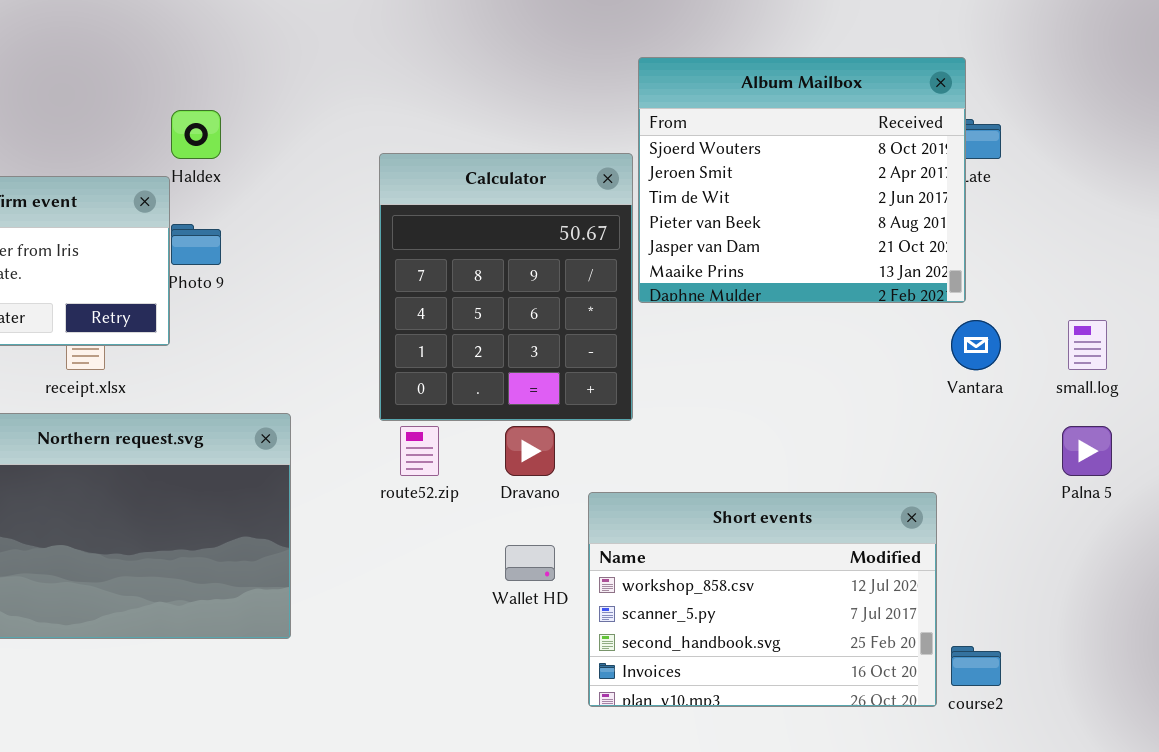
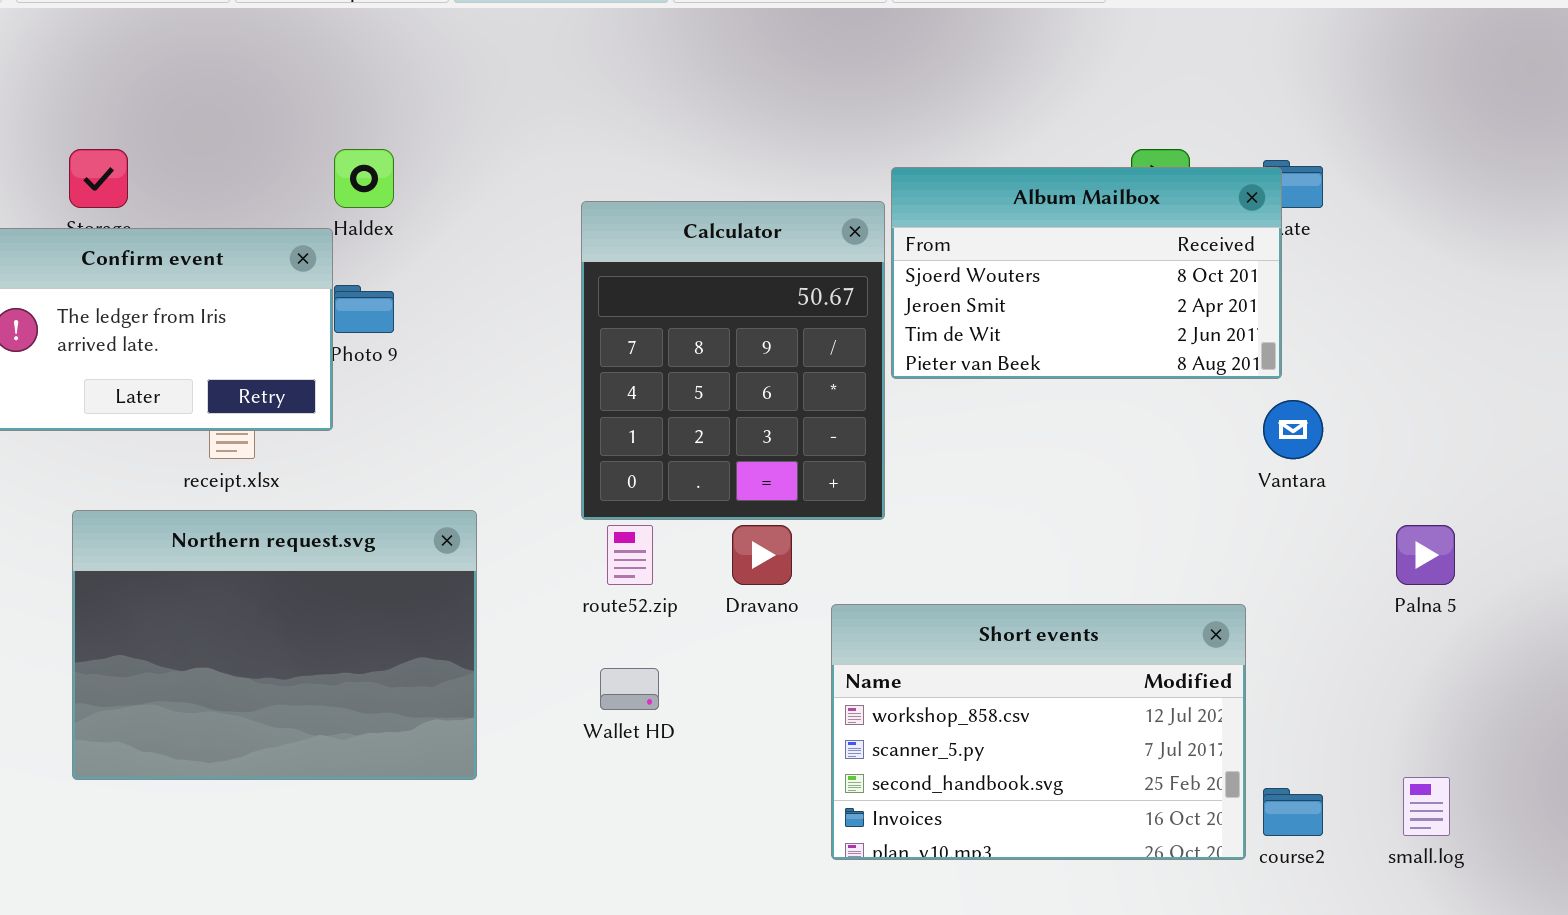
Album Mailbox: [638,57,966,303] -> [891,167,1282,379], resized
small.log: [1068,320,1107,370] -> [1403,777,1450,836], moved
Wallet HD: [505,545,555,581] -> [600,668,659,710], moved

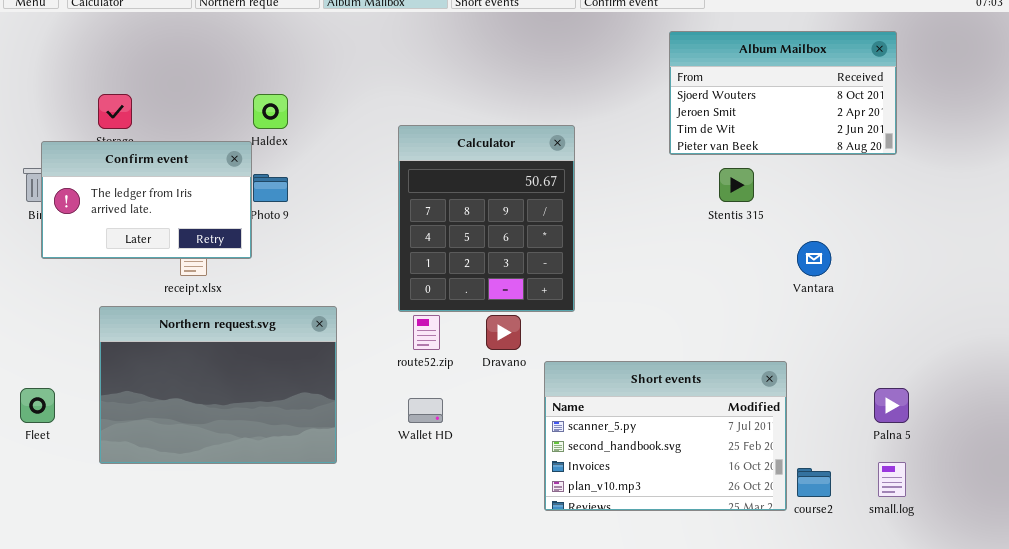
Album Mailbox: [891,167,1282,379] -> [669,31,897,155], moved
Palna 5: [1396,525,1455,585] -> [874,388,909,423], moved
Short events: [831,604,1246,860] -> [544,361,787,511], scrolled down 1 row

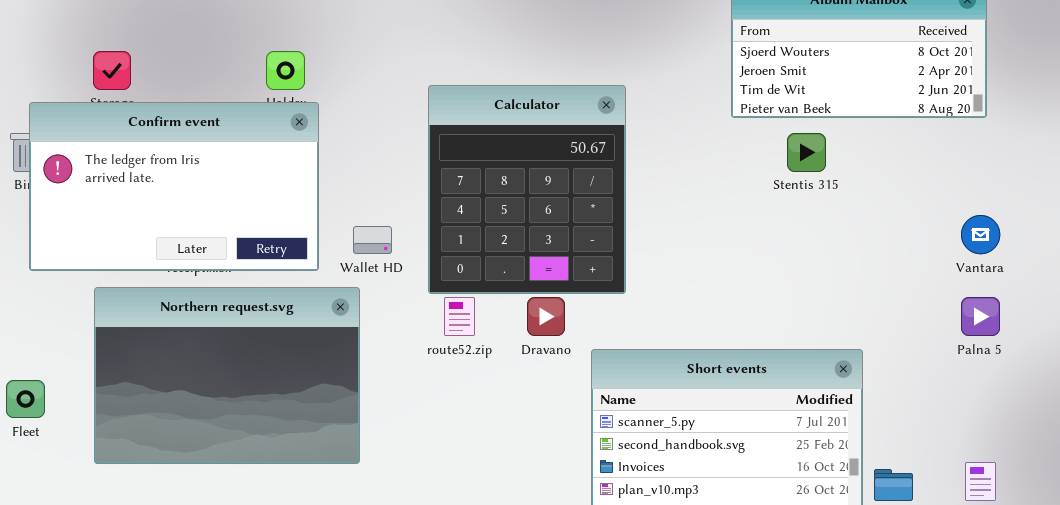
Confirm event: [41,141,252,259] -> [29,102,319,271], resized
Vantara: [797,241,831,276] -> [961,215,1000,254], moved
Palna 5: [874,388,909,423] -> [961,297,1000,336], moved
Wallet HD: [408,398,443,423] -> [353,226,392,254], moved

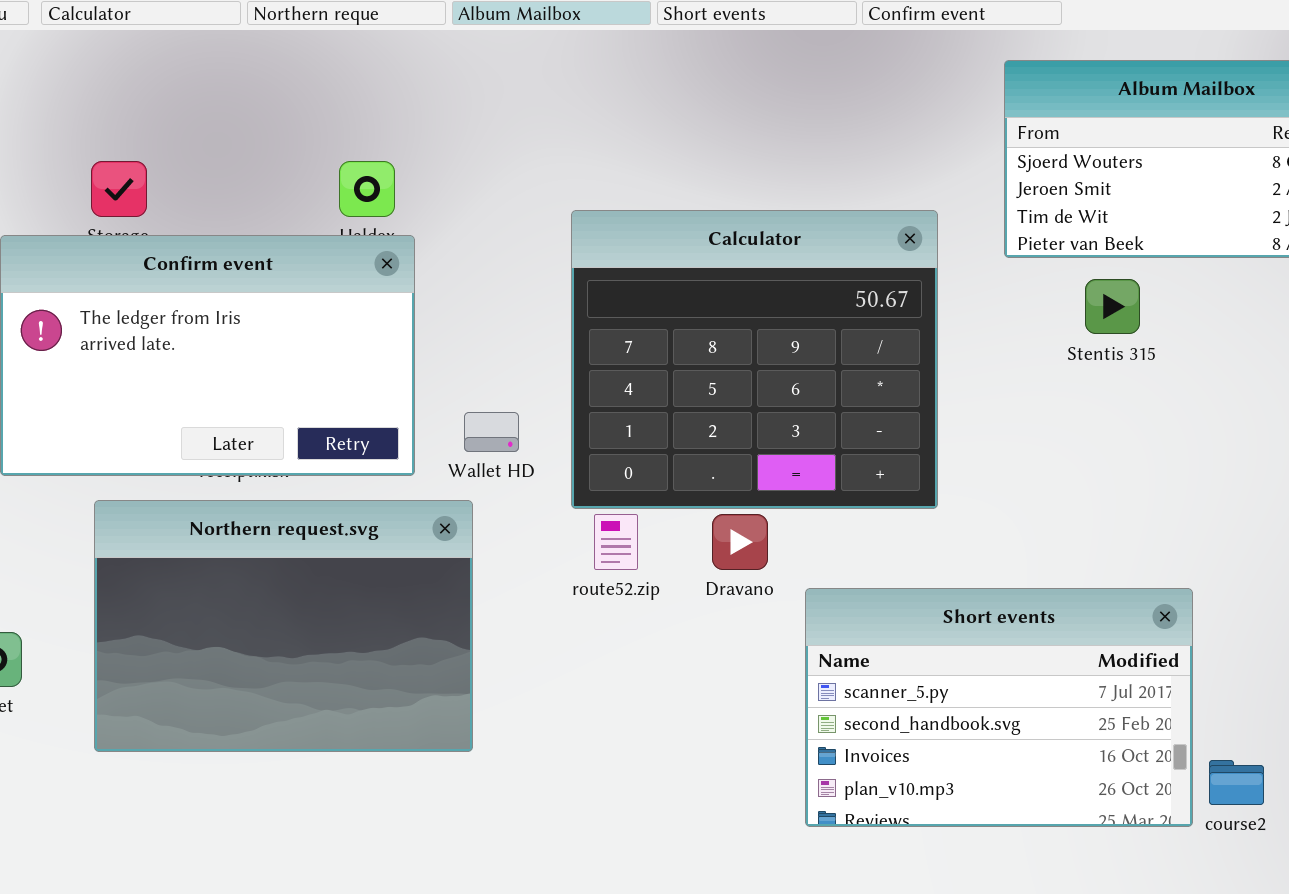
Calculator: [428,85,626,294] -> [571,210,938,509], resized

